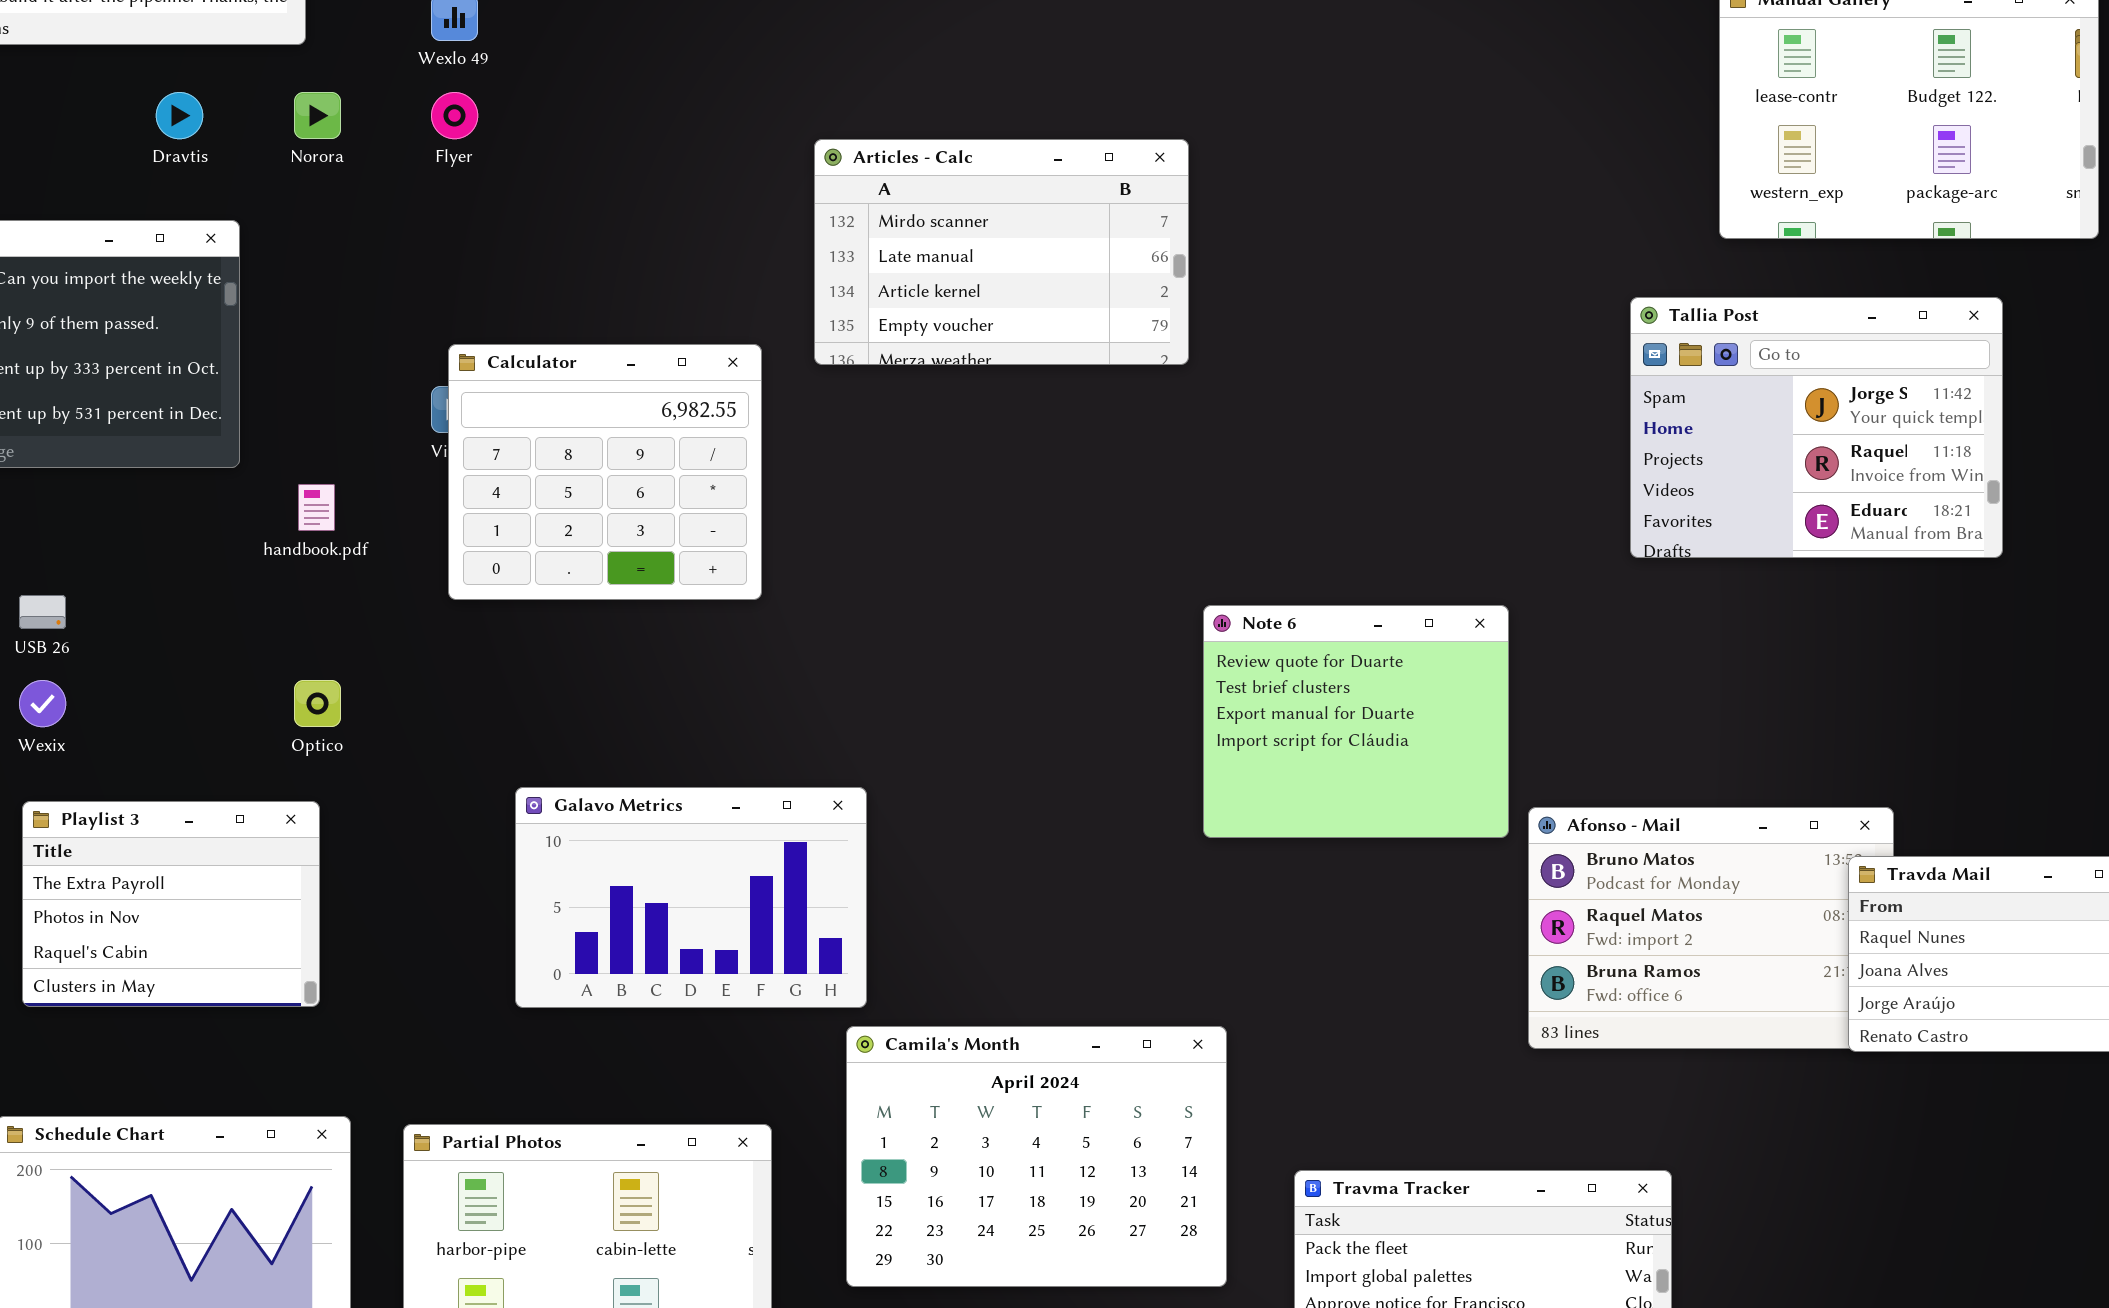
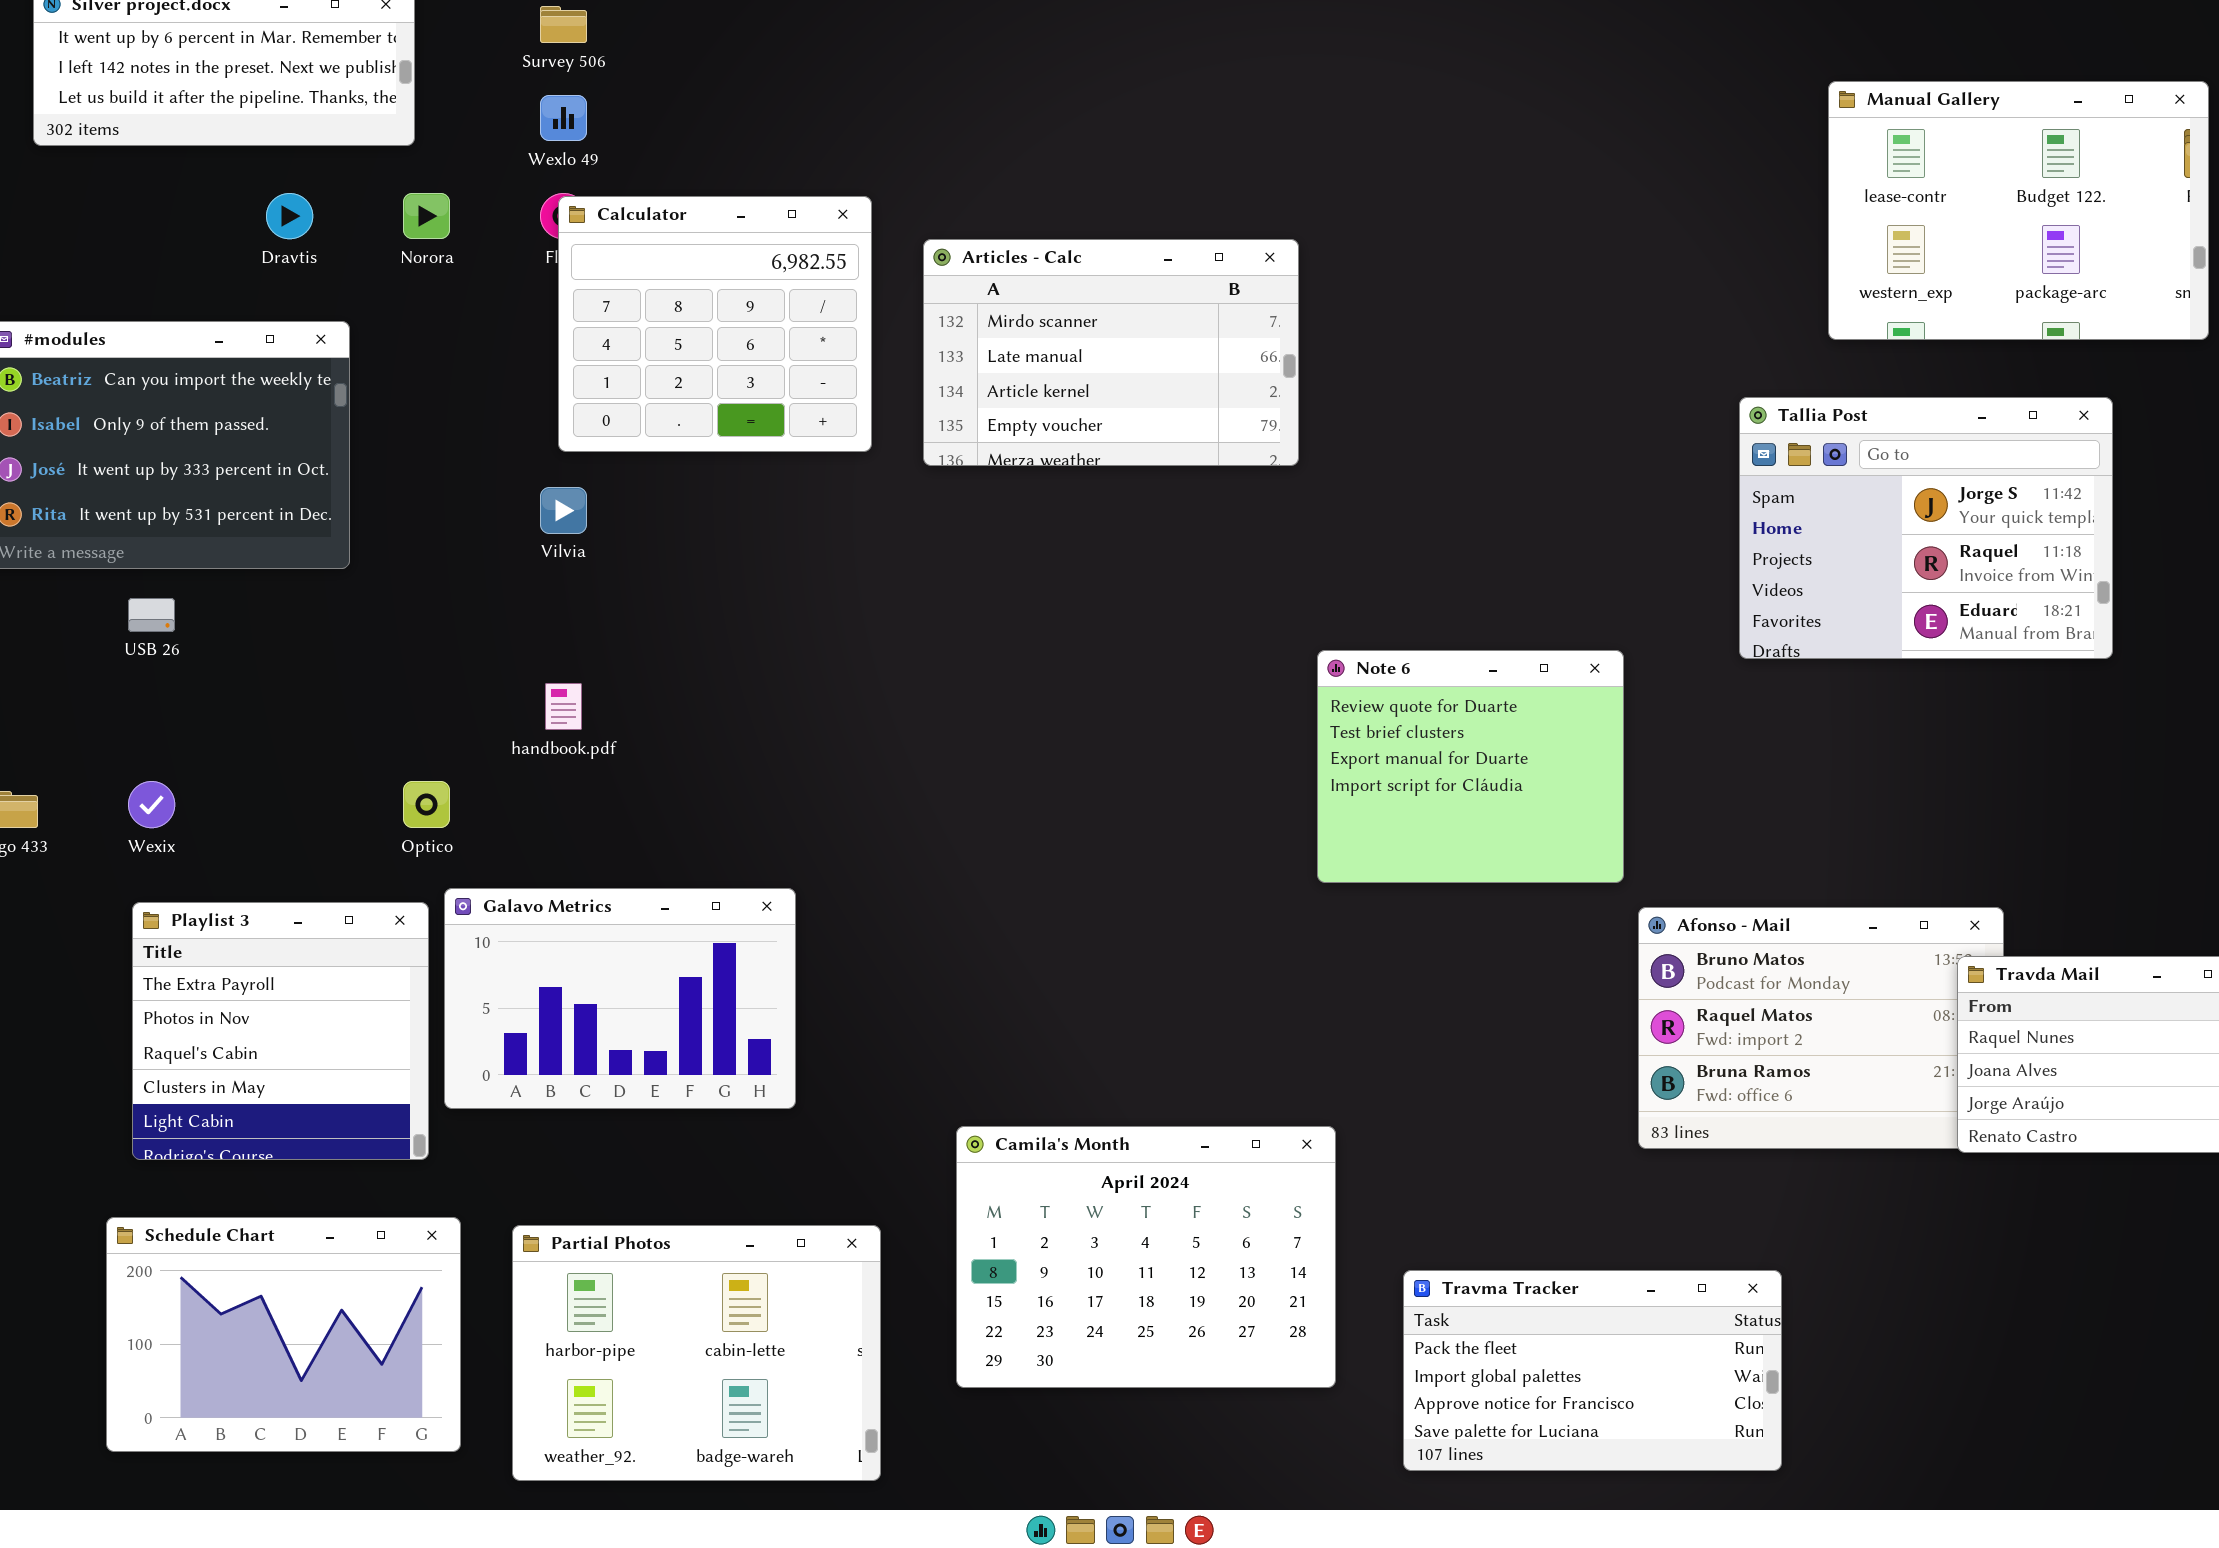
Calculator: [448,344,762,600] -> [558,196,872,452], moved
handbook.pdf: [298,484,335,531] -> [545,683,582,730], moved
USB 26: [19,595,66,629] -> [128,598,175,632], moved
Note 6: [1203,605,1509,838] -> [1317,650,1624,883], moved
Galavo Metrics: [515,787,867,1008] -> [444,888,796,1109], moved
Playlist 3: [22,801,320,1007] -> [132,902,429,1160], resized

